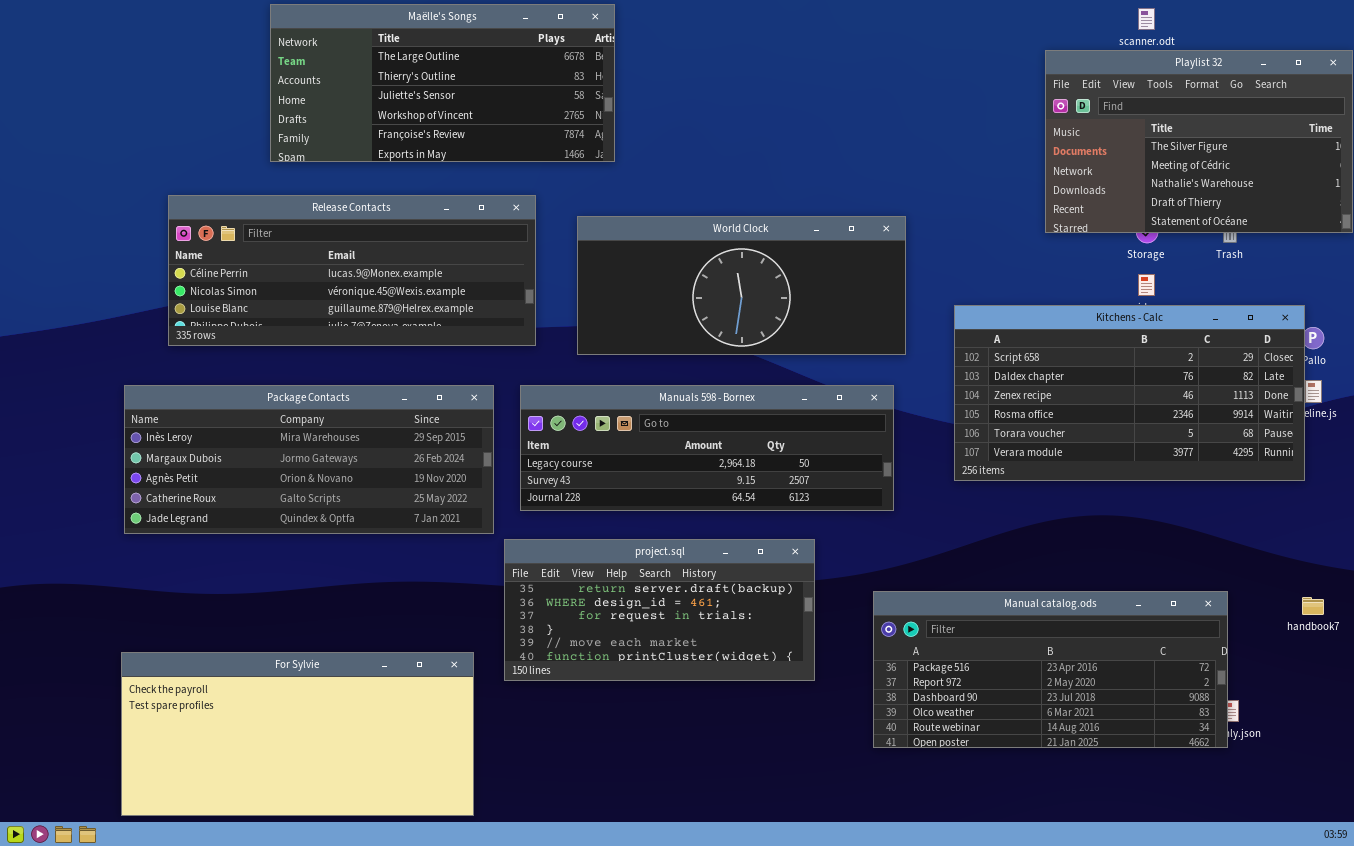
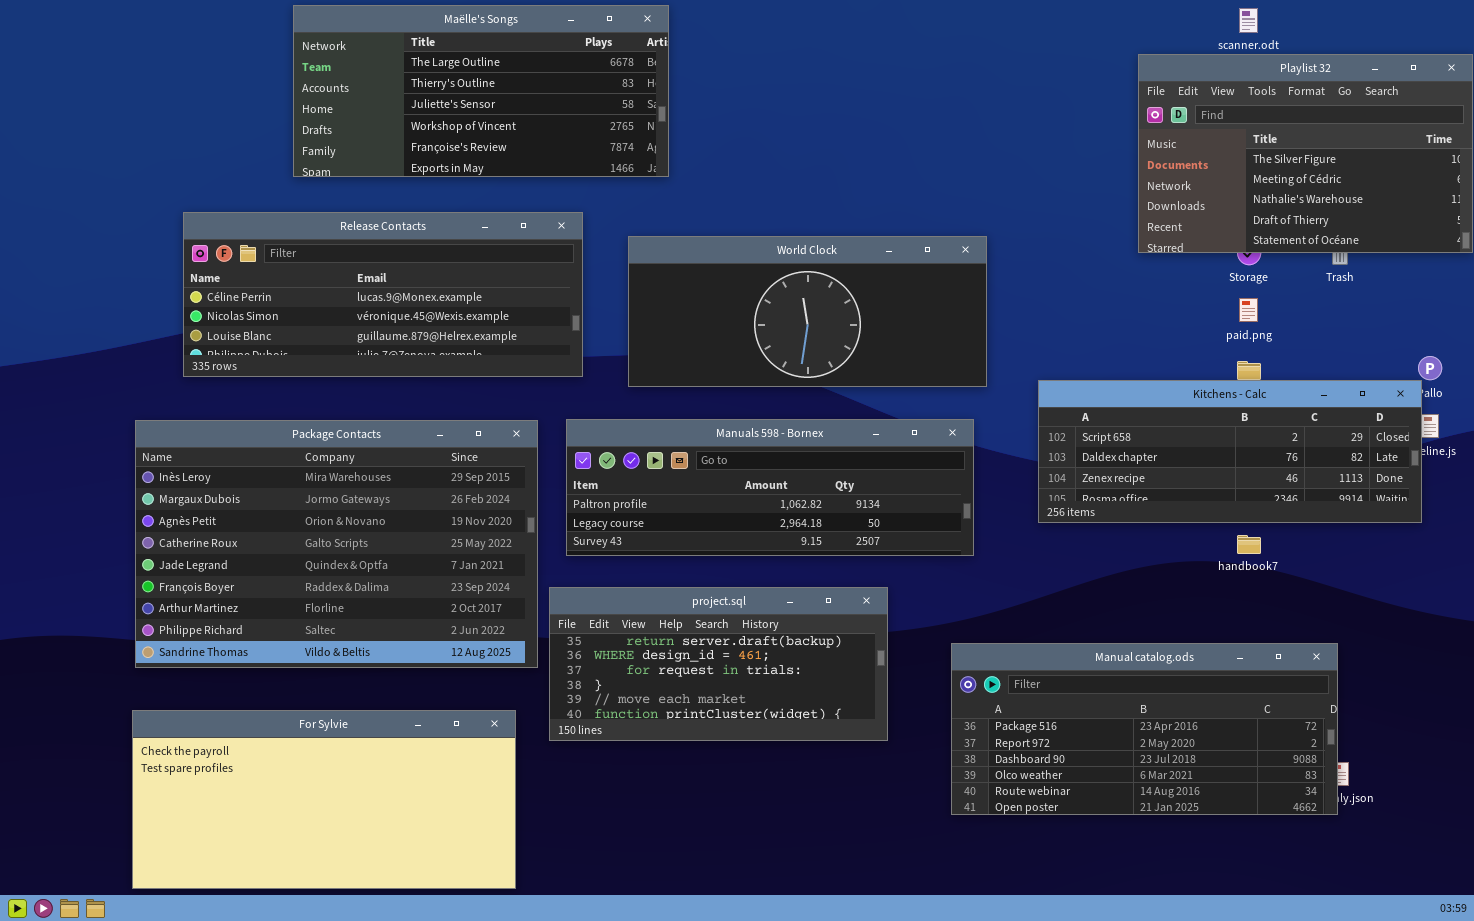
Kitchens - Calc: [954,305,1305,481] -> [1038,380,1422,523], resized
Manuals 598 - Bornex: [520,385,894,511] -> [566,419,974,556], scrolled up 1 row
Package Contacts: [124,385,494,534] -> [135,420,538,668], resized
handbook7: [1302,597,1324,615] -> [1237,535,1261,554], moved

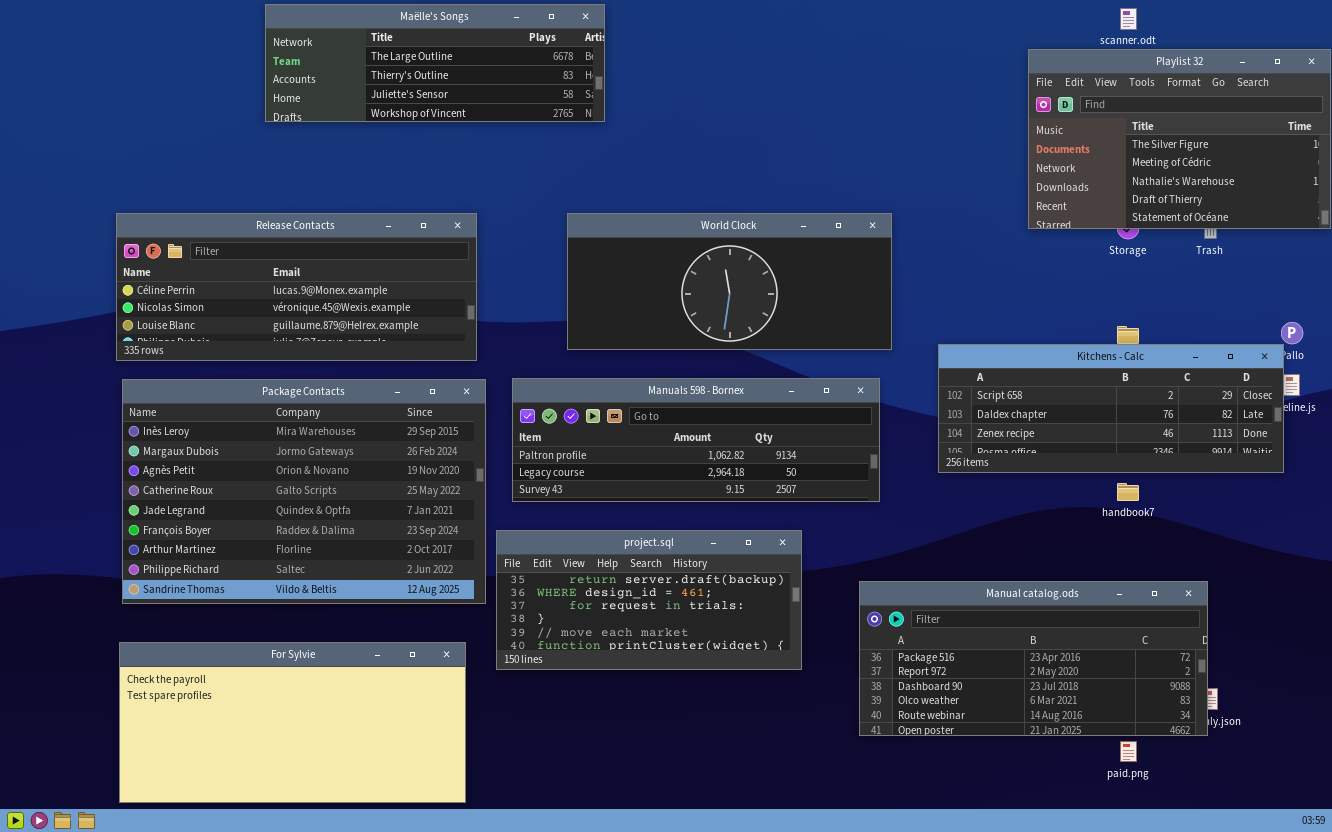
Maëlle's Songs: [293,5,669,177] -> [265,4,605,122], resized
Release Contacts: [183,212,583,377] -> [116,213,477,361], moved
paid.png: [1239,298,1258,322] -> [1120,741,1137,762], moved

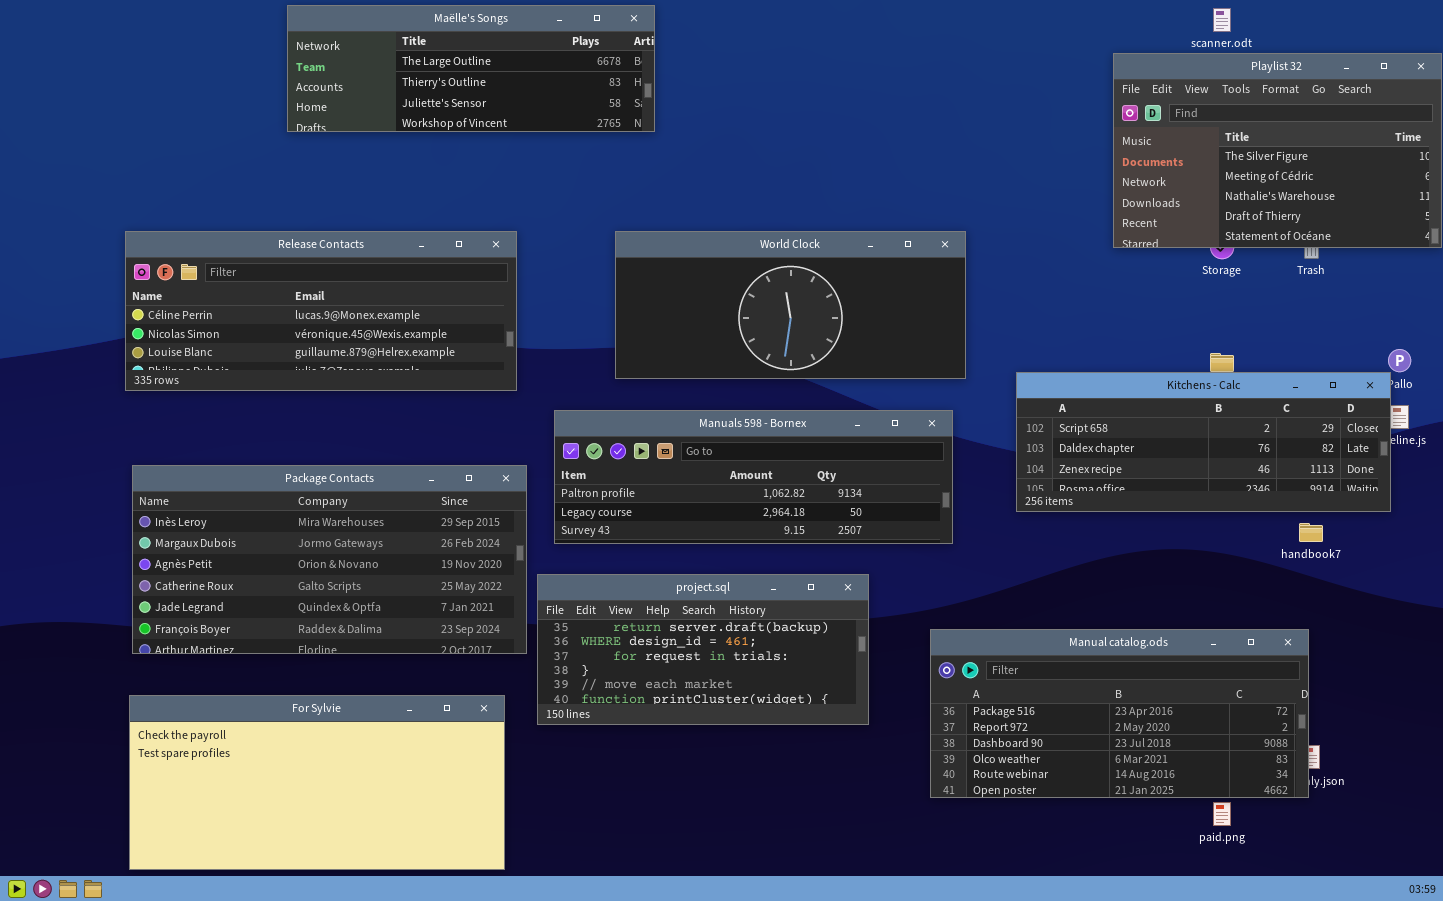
Package Contacts: [122,379,486,604] -> [132,465,527,654], resized
handbook7: [1117,483,1139,501] -> [1299,523,1323,542], moved

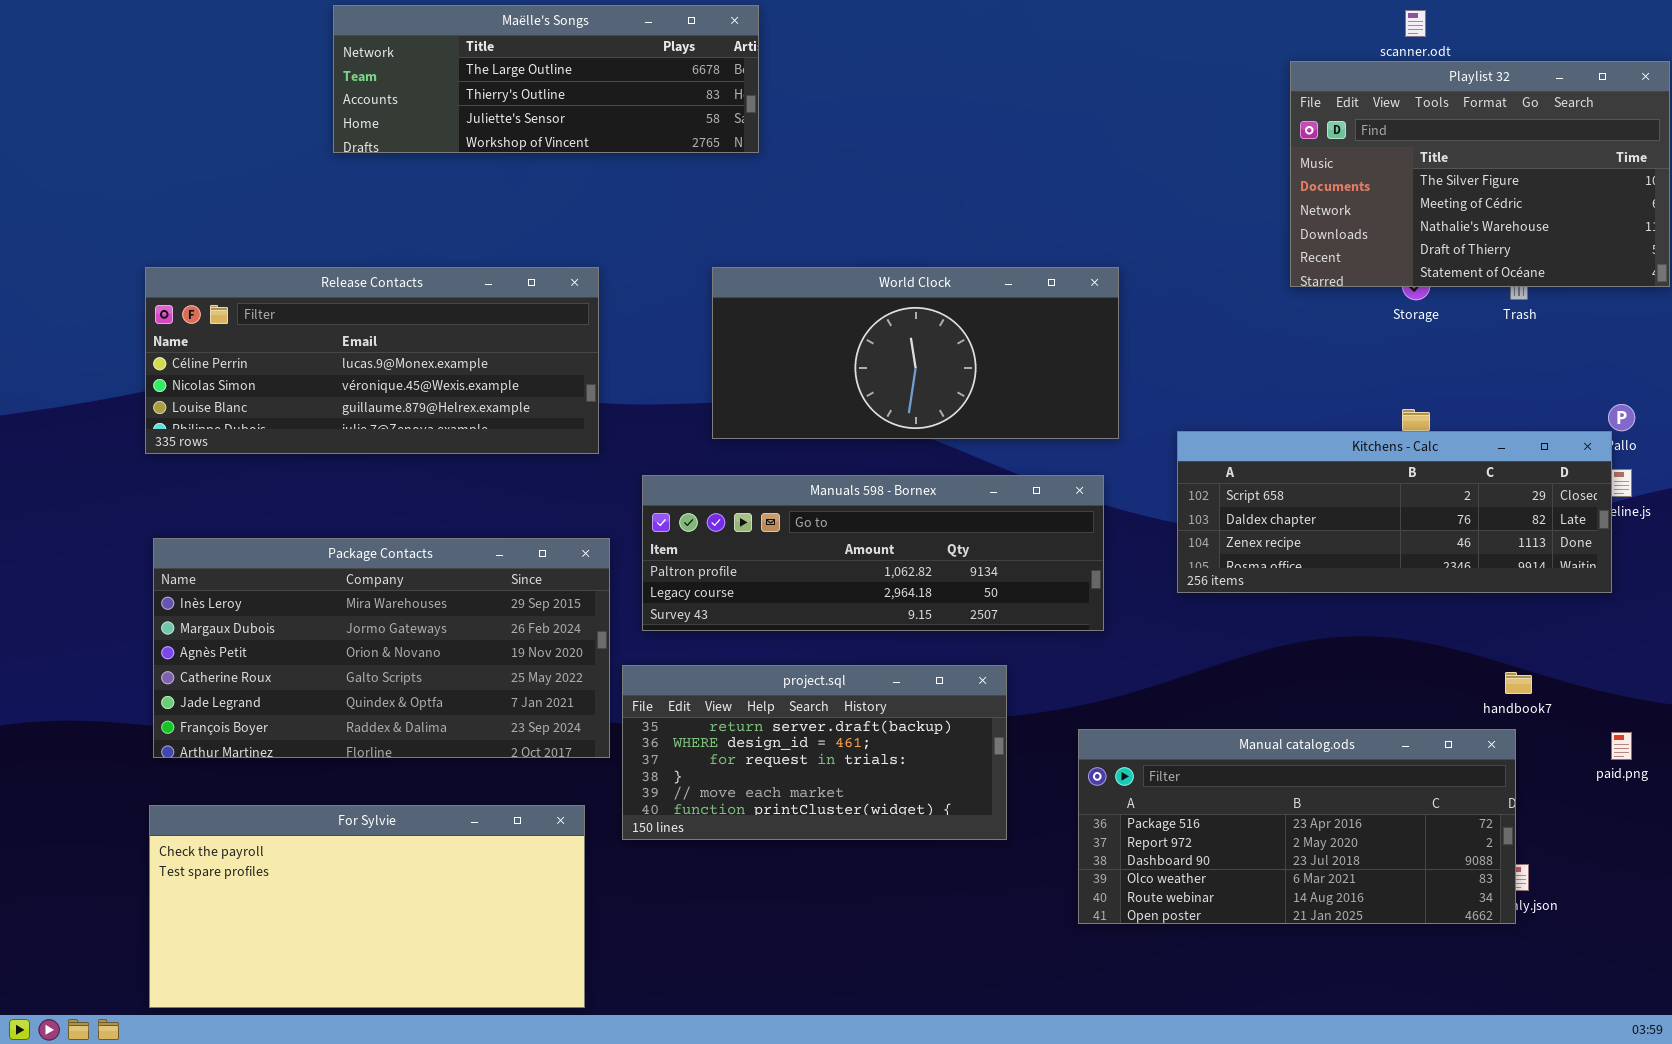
handbook7: [1299,523,1323,542] -> [1505,672,1532,694], moved
paid.png: [1213,802,1231,826] -> [1611,732,1632,760], moved

